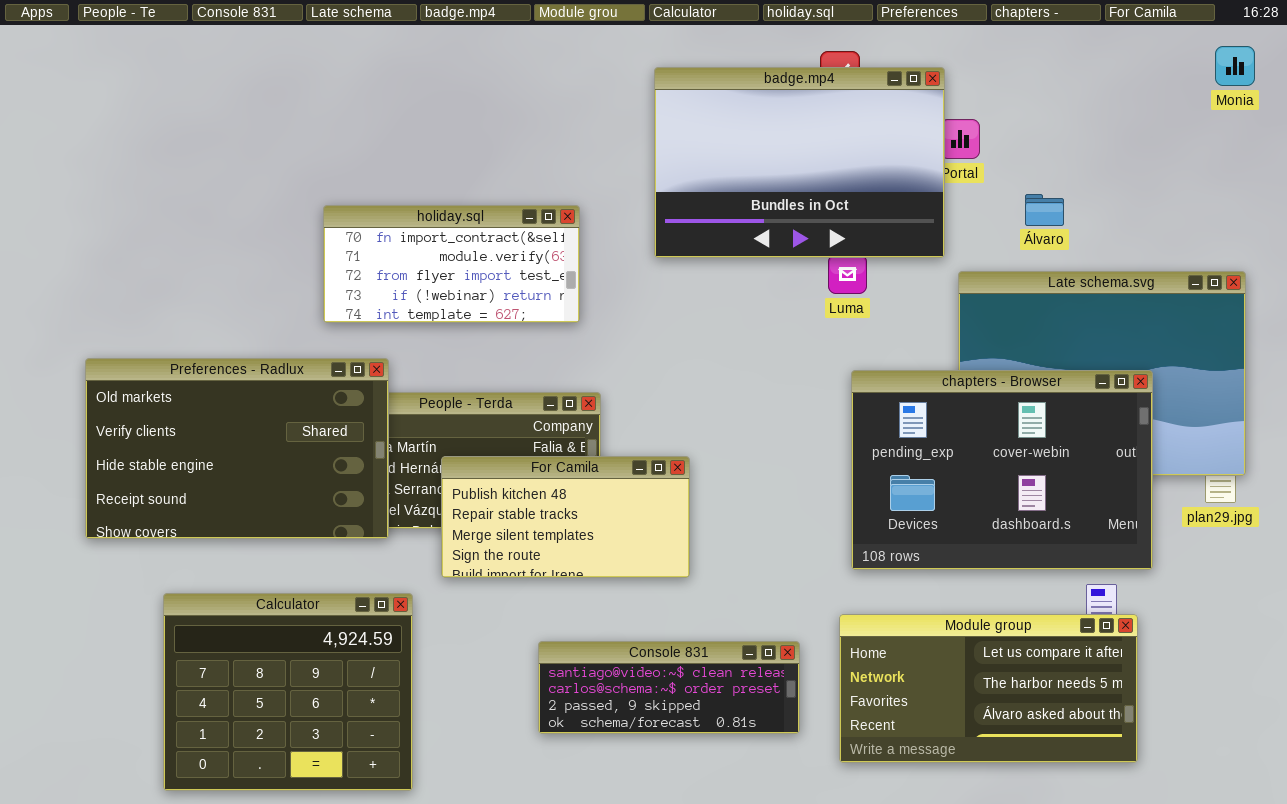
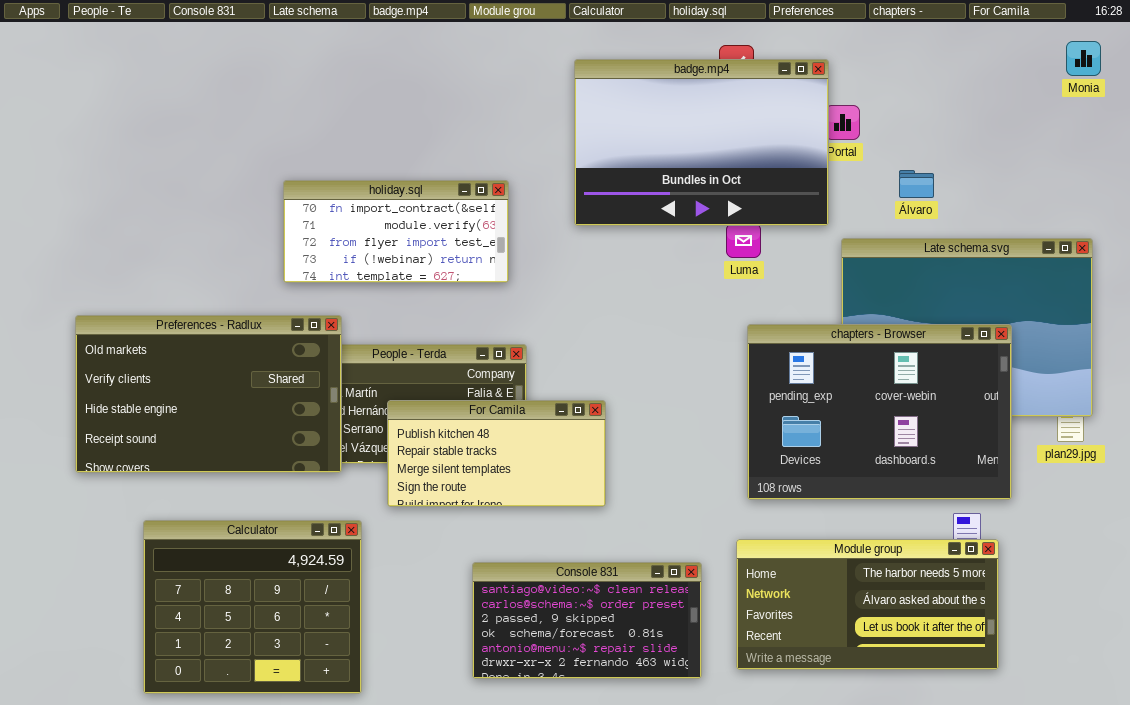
Module group: [839,614,1138,763] -> [736,539,999,670], scrolled down 1 row
Console 831: [538,641,800,734] -> [472,562,702,679], resized

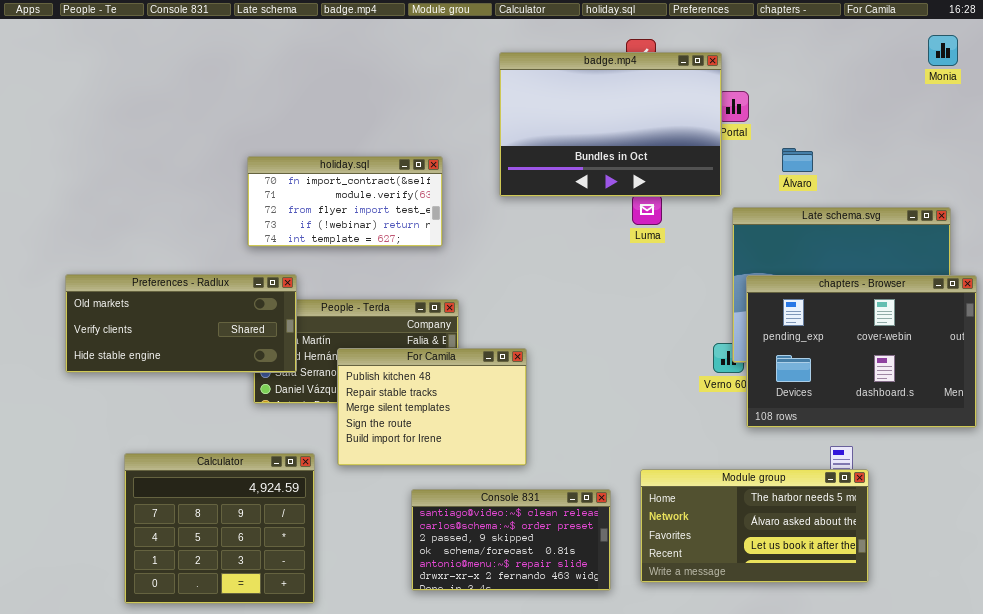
Preferences - Radlux: [75,315,342,473] -> [65,274,297,373], resized
chapters - Browser: [747,324,1012,500] -> [746,275,977,428], moved
For Camila: [387,400,606,507] -> [337,348,527,466], resized

